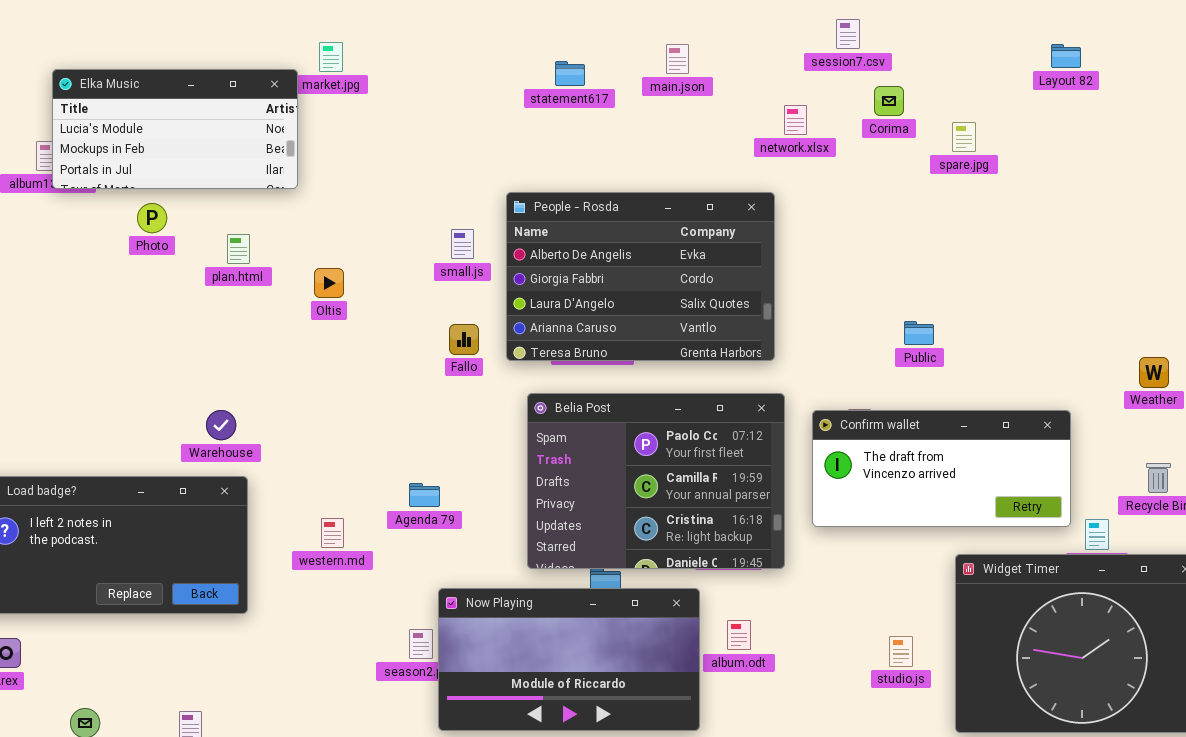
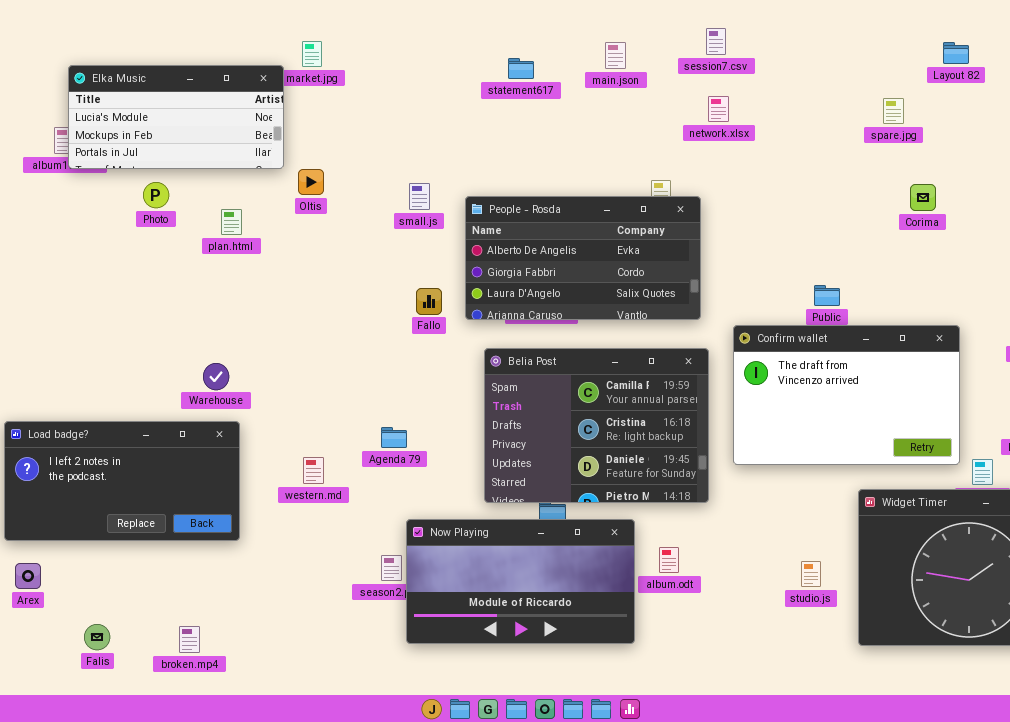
session7.csv: [836,19,860,49] -> [706,28,726,55], moved
Corima: [874,86,904,116] -> [910,184,936,211], moved
spare.jpg: [952,122,976,152] -> [883,98,904,124], moved
People - Rosda: [506,192,775,361] -> [465,196,701,320], resized
small.js: [451,229,474,259] -> [409,183,430,210], moved
Oltis: [314,268,344,298] -> [298,169,324,195], moved
Belia Post: [527,393,785,569] -> [484,348,709,503], scrolled down 1 row
Confirm wallet: [812,410,1071,527] -> [733,325,960,465], resized

